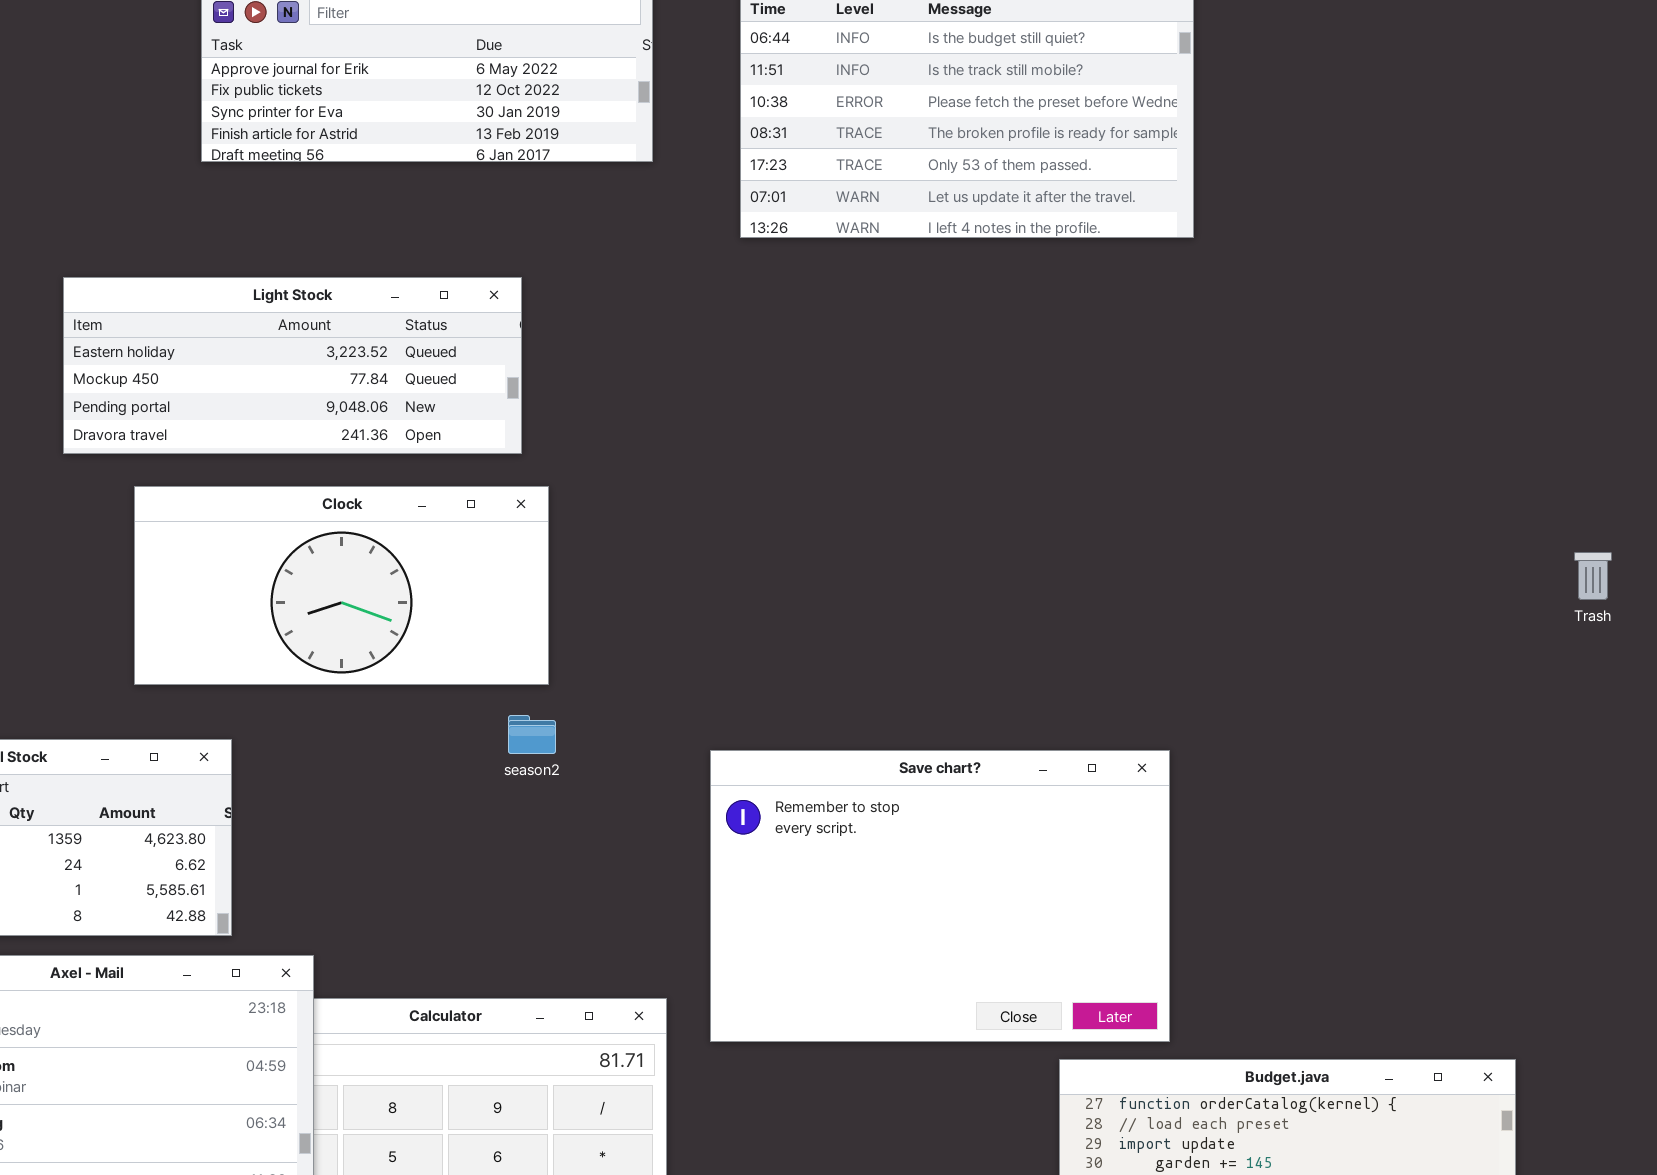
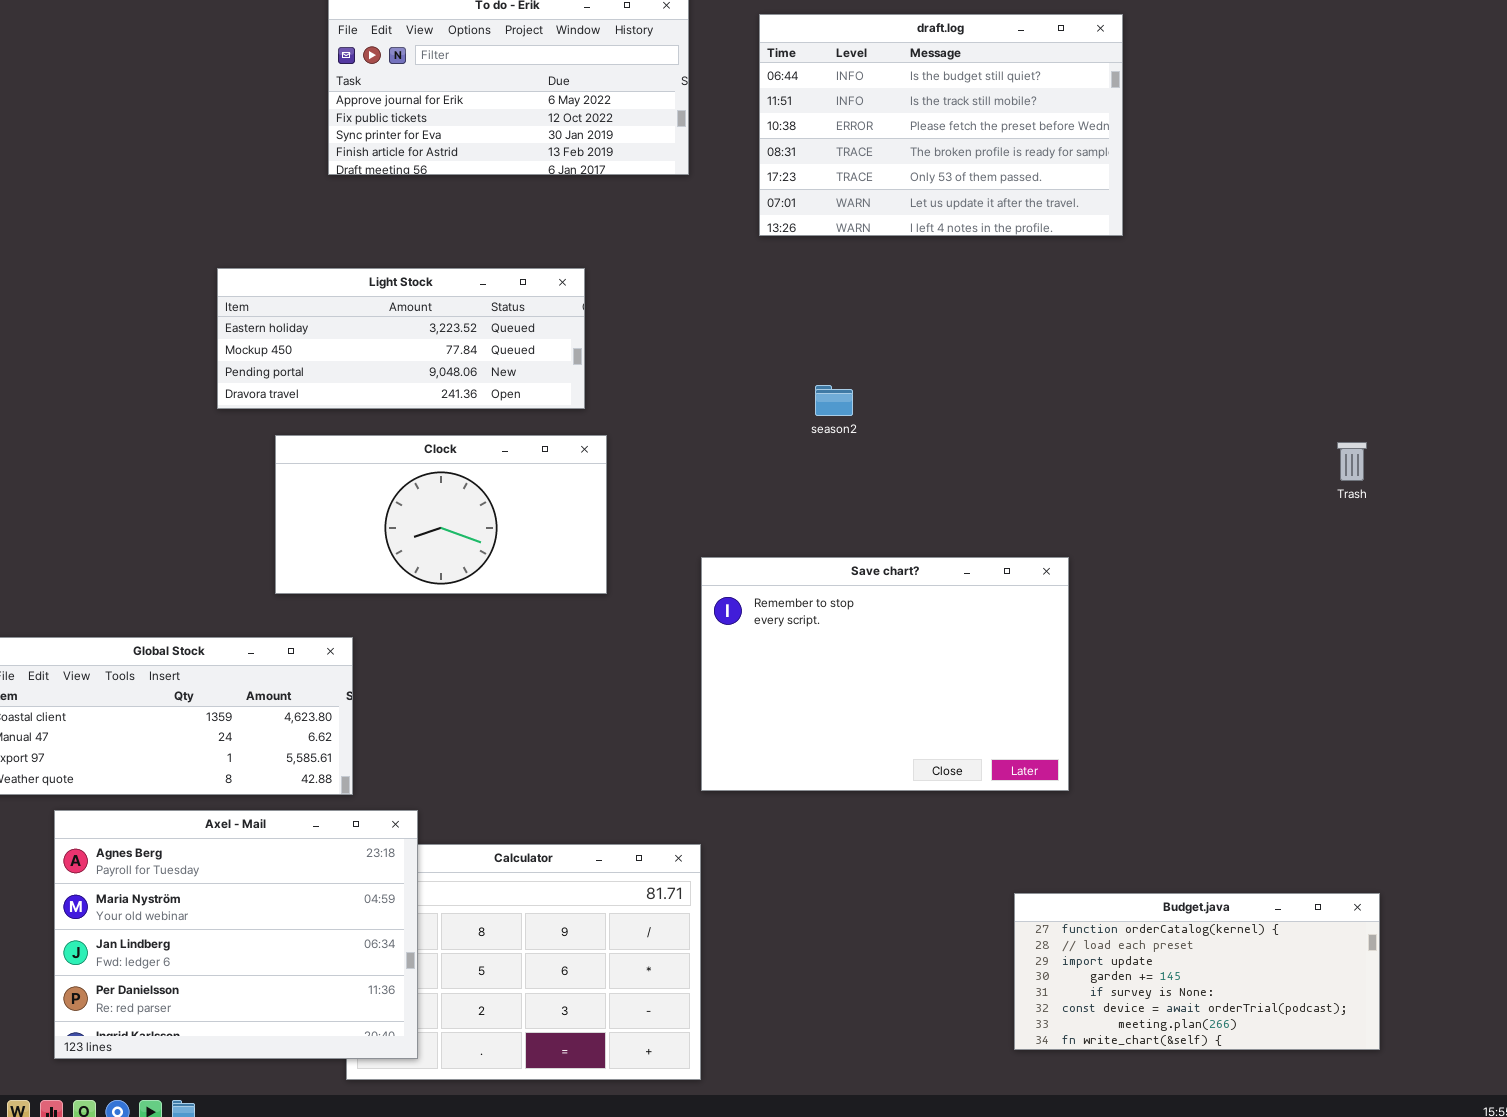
Trash: [1574,552,1612,600] -> [1337,442,1367,481], moved
season2: [508,715,556,754] -> [815,385,853,416], moved
Save chart?: [710,750,1170,1042] -> [701,557,1069,791], moved

